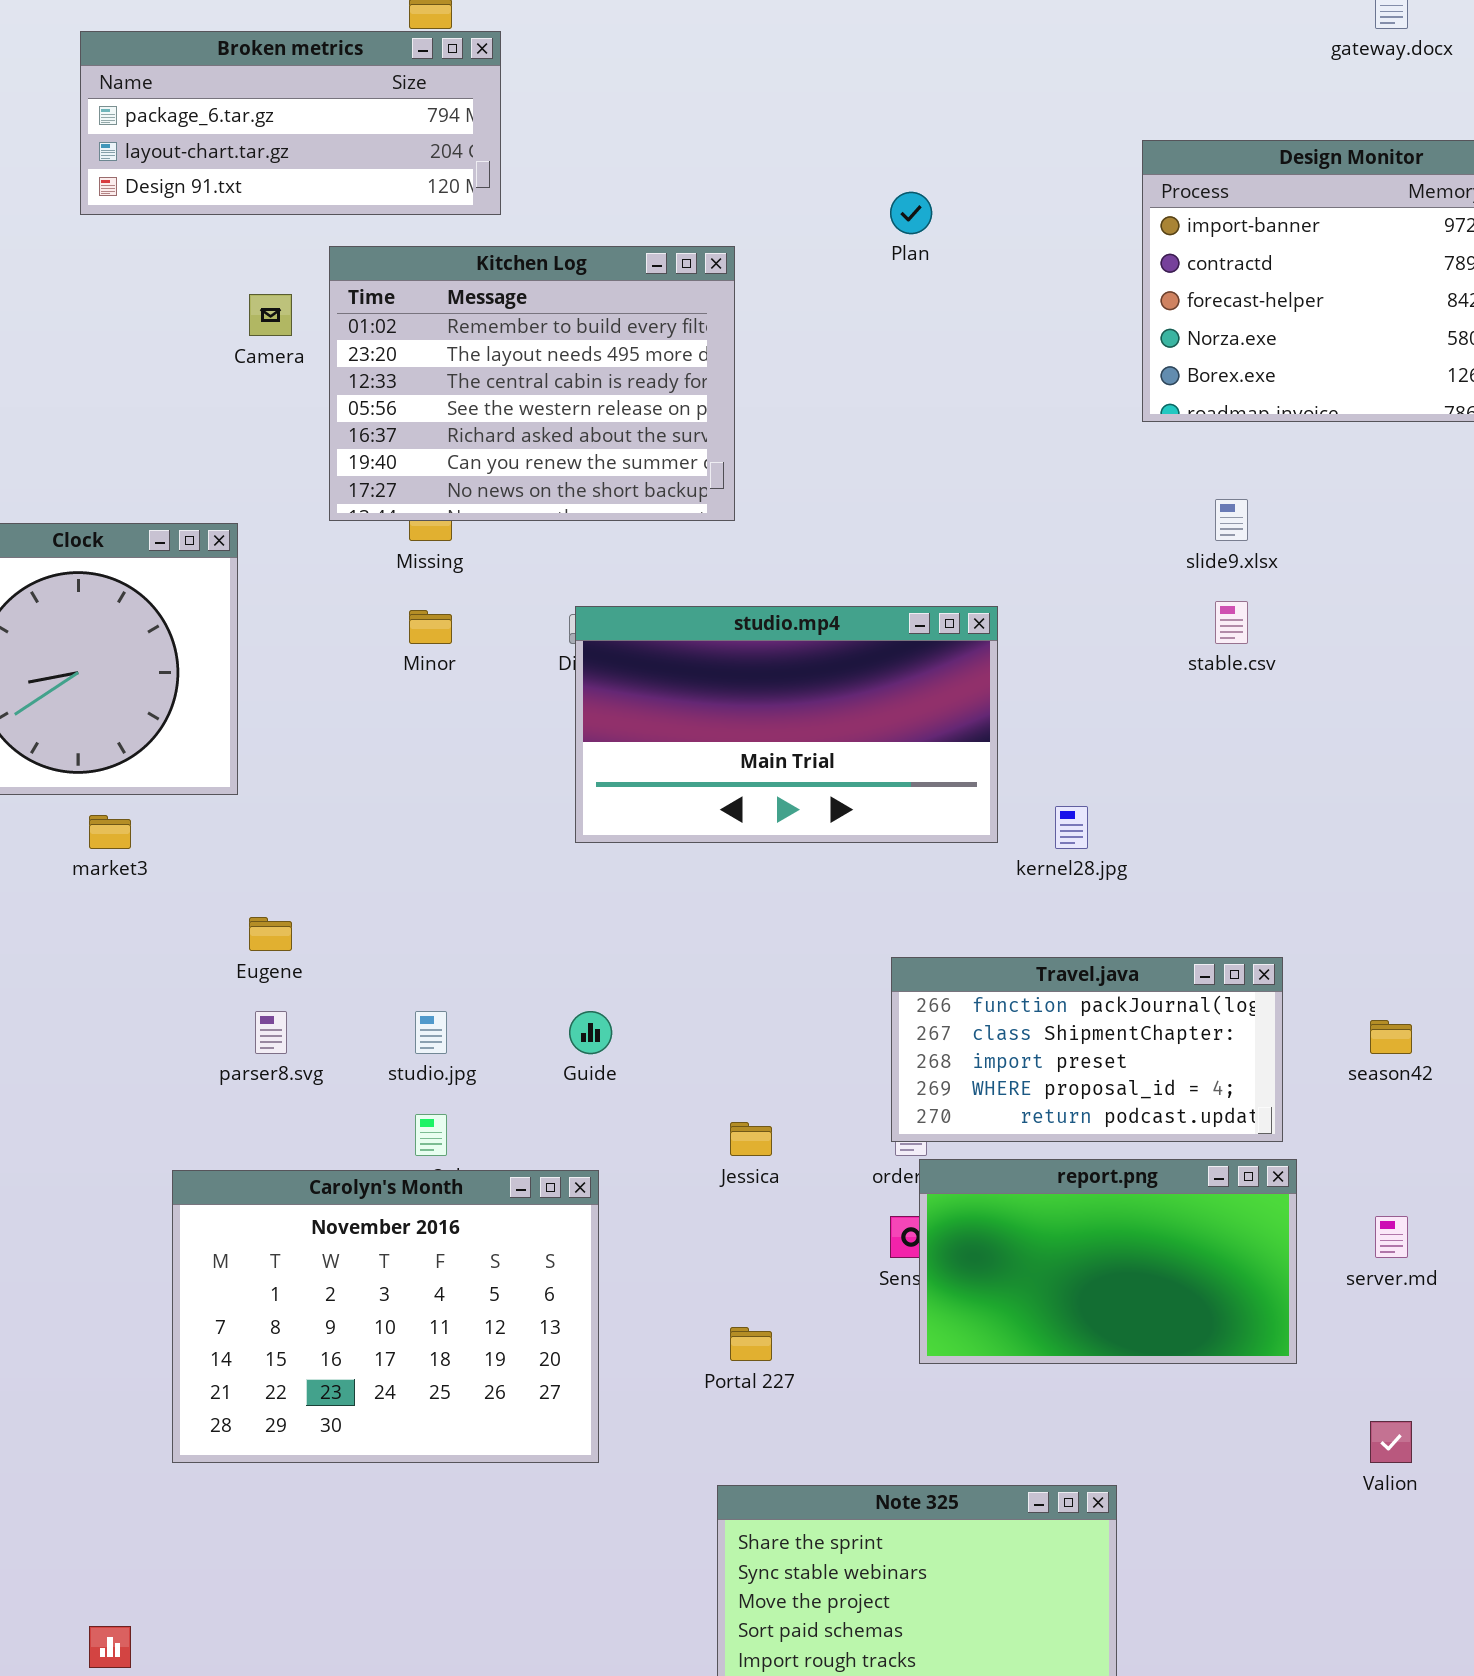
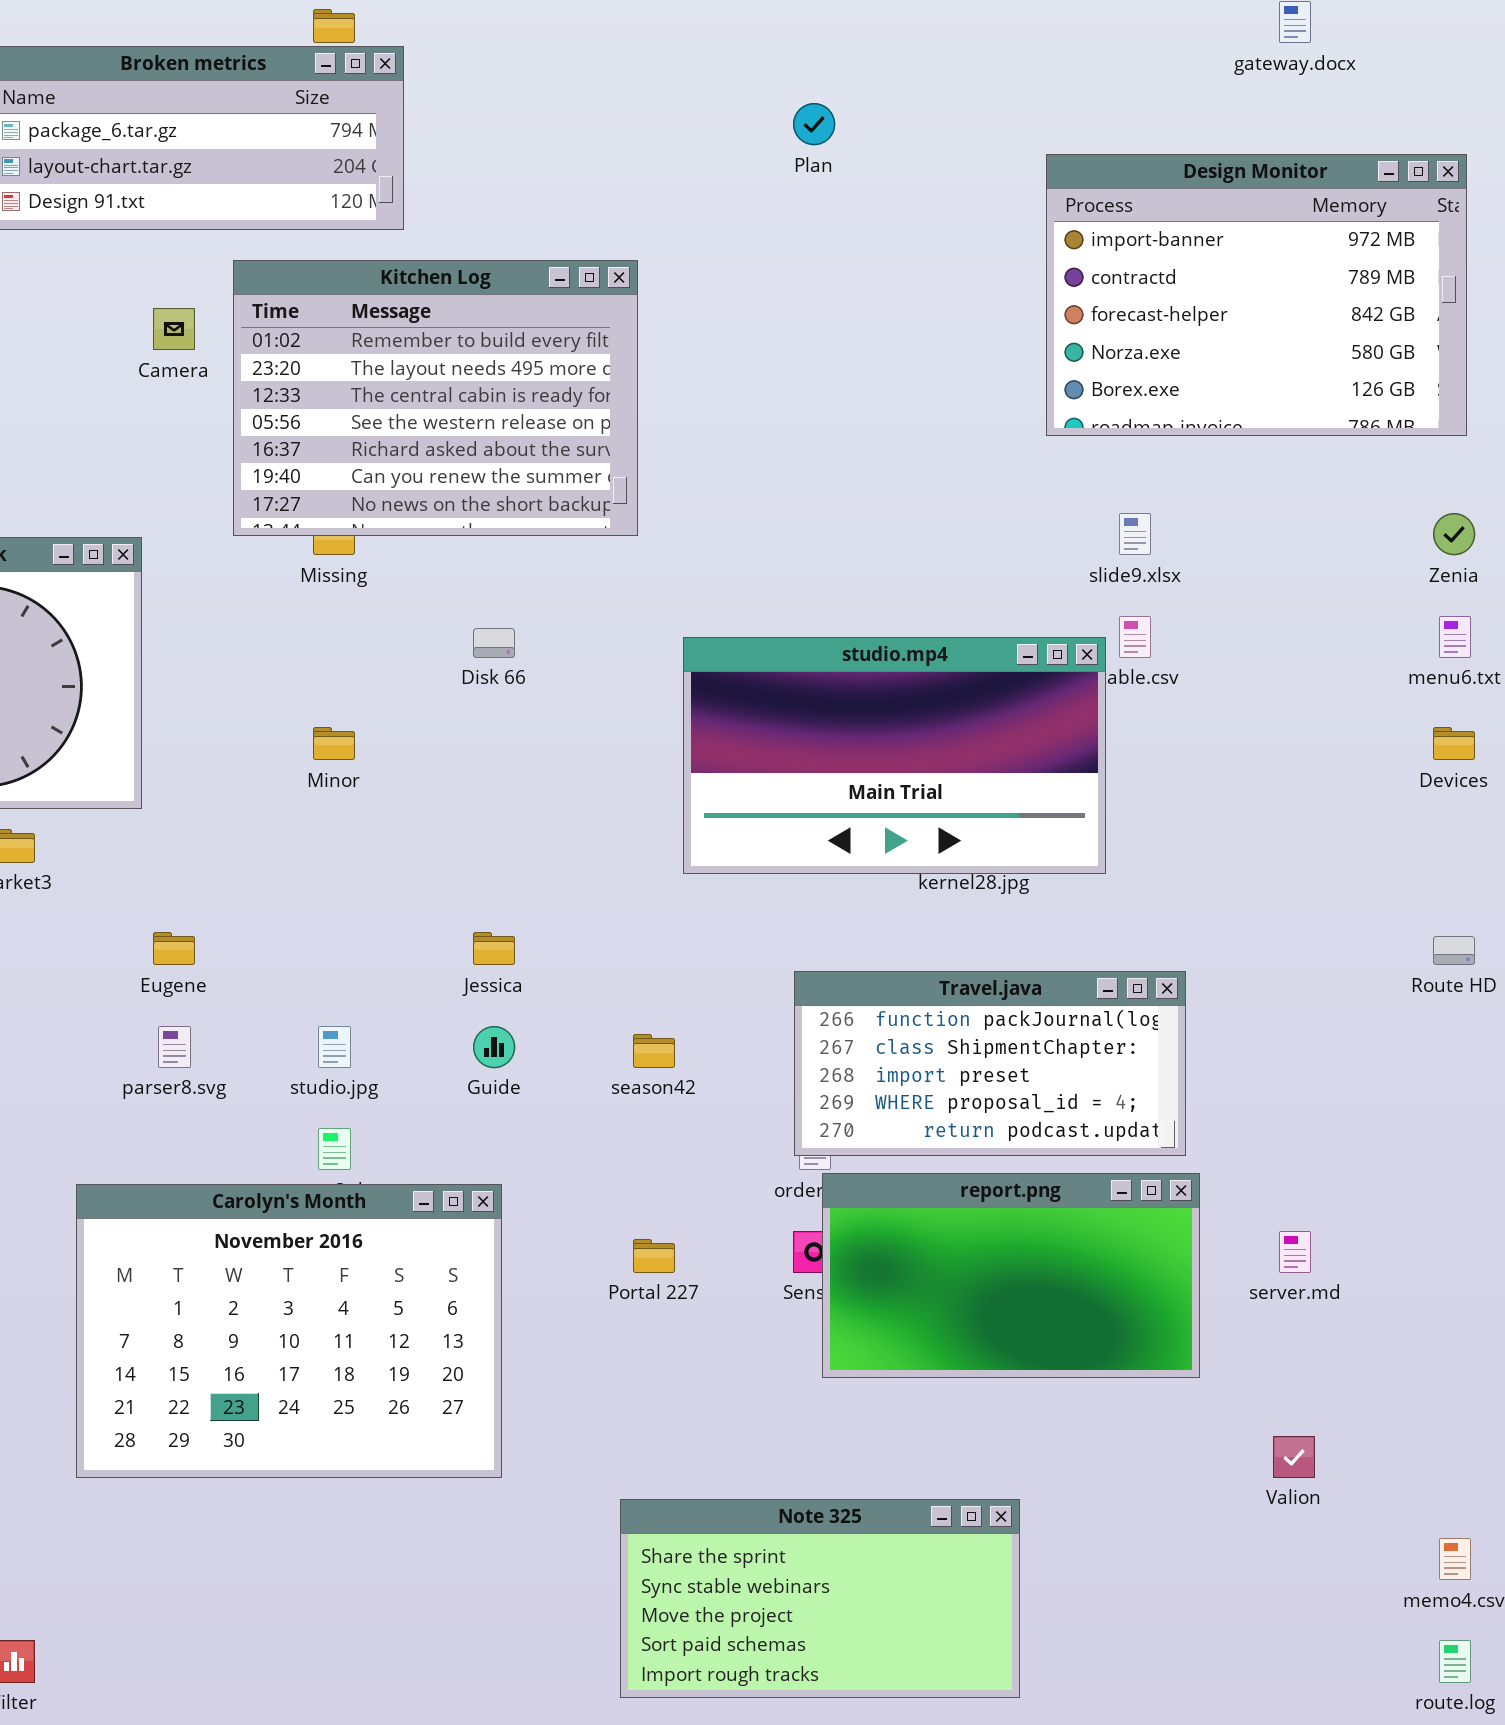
Plan: [890,192,932,234] -> [793,103,835,145], moved
studio.mp4: [575,606,998,843] -> [683,637,1106,874], moved
Minor: [409,610,452,644] -> [313,727,355,760], moved
season42: [1370,1020,1412,1054] -> [633,1034,675,1068], moved
Jessica: [730,1122,772,1156] -> [473,932,515,965], moved
Portal 227: [730,1327,772,1361] -> [633,1239,675,1273], moved

